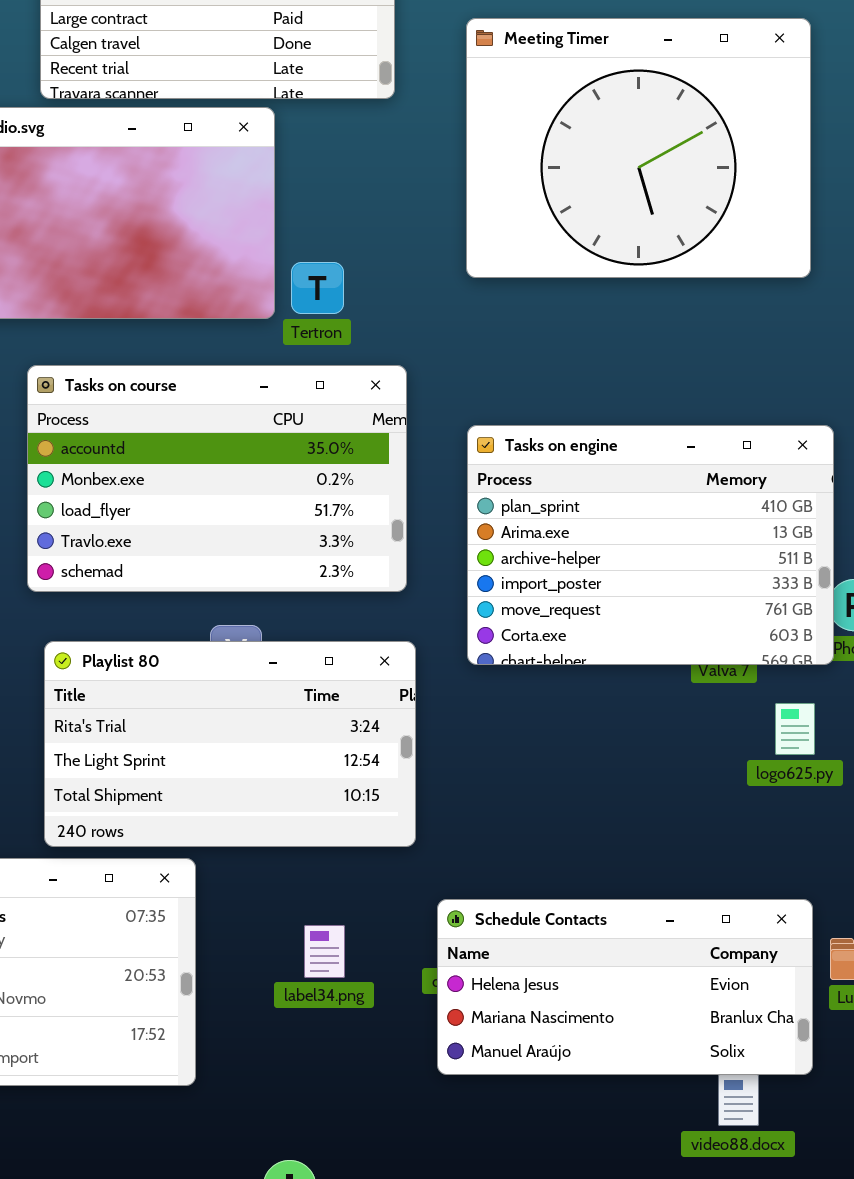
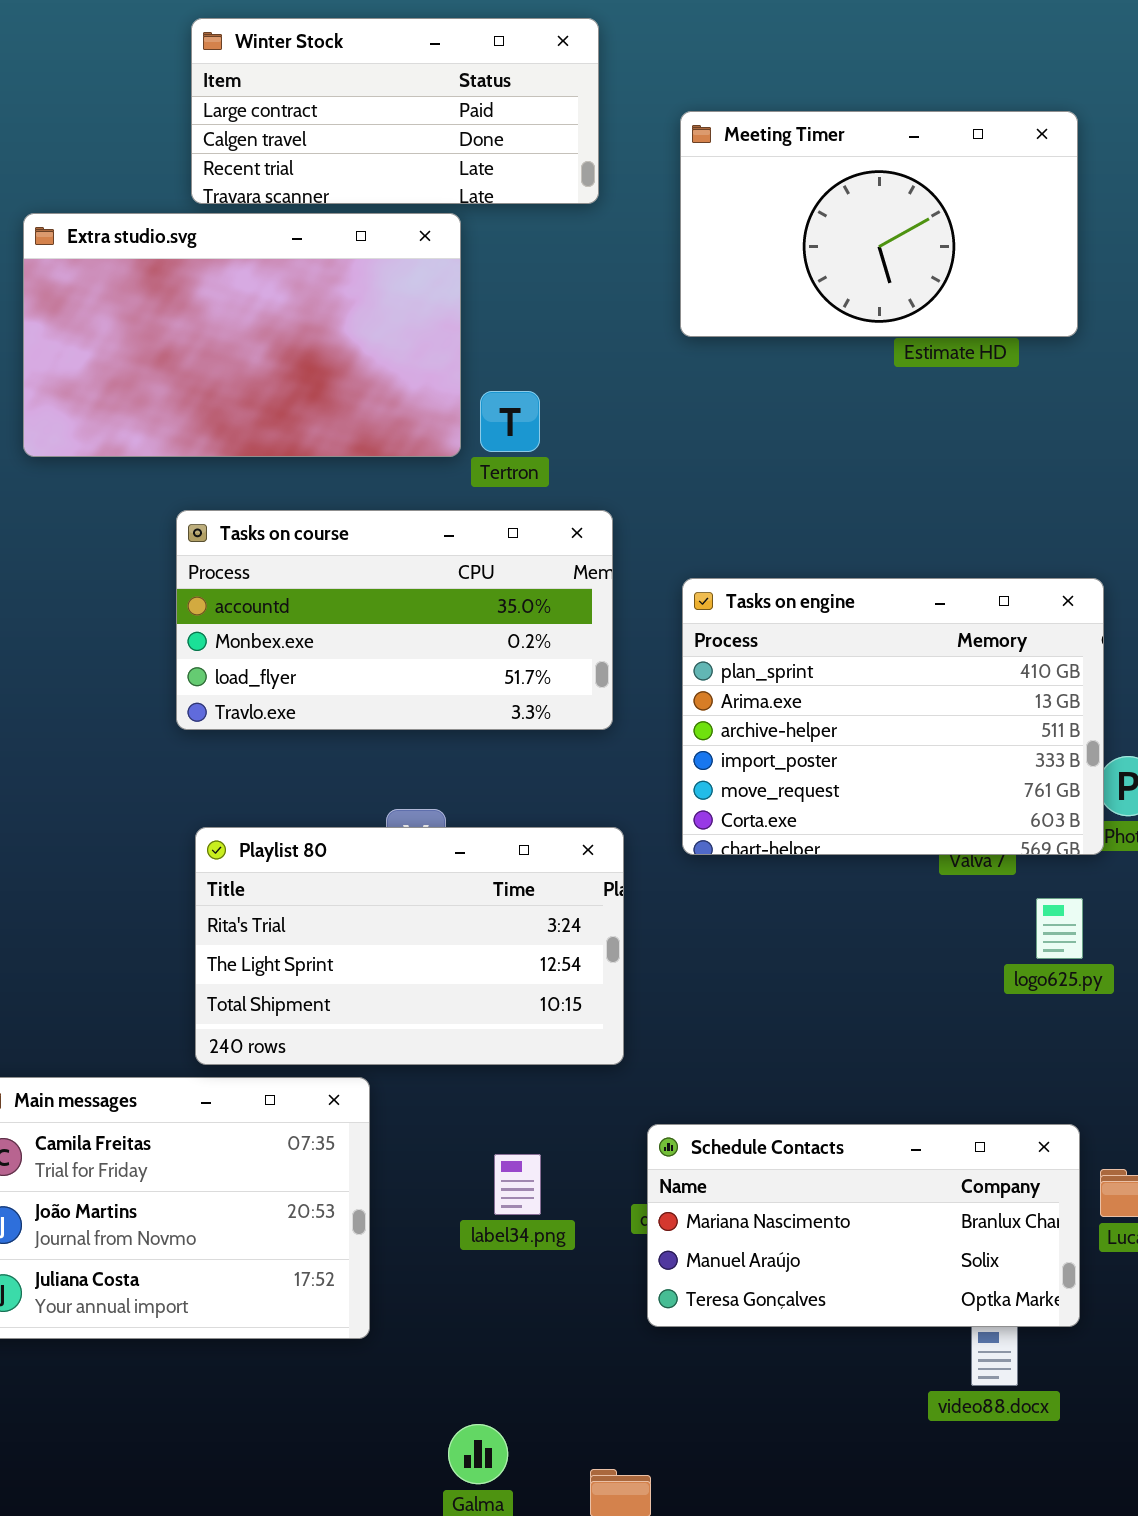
Meeting Timer: [466,18,811,278] -> [680,111,1078,337], resized
Tasks on course: [27,365,407,592] -> [176,510,613,730], resized
Schedule Contacts: [437,899,813,1075] -> [647,1124,1080,1327], scrolled down 1 row

